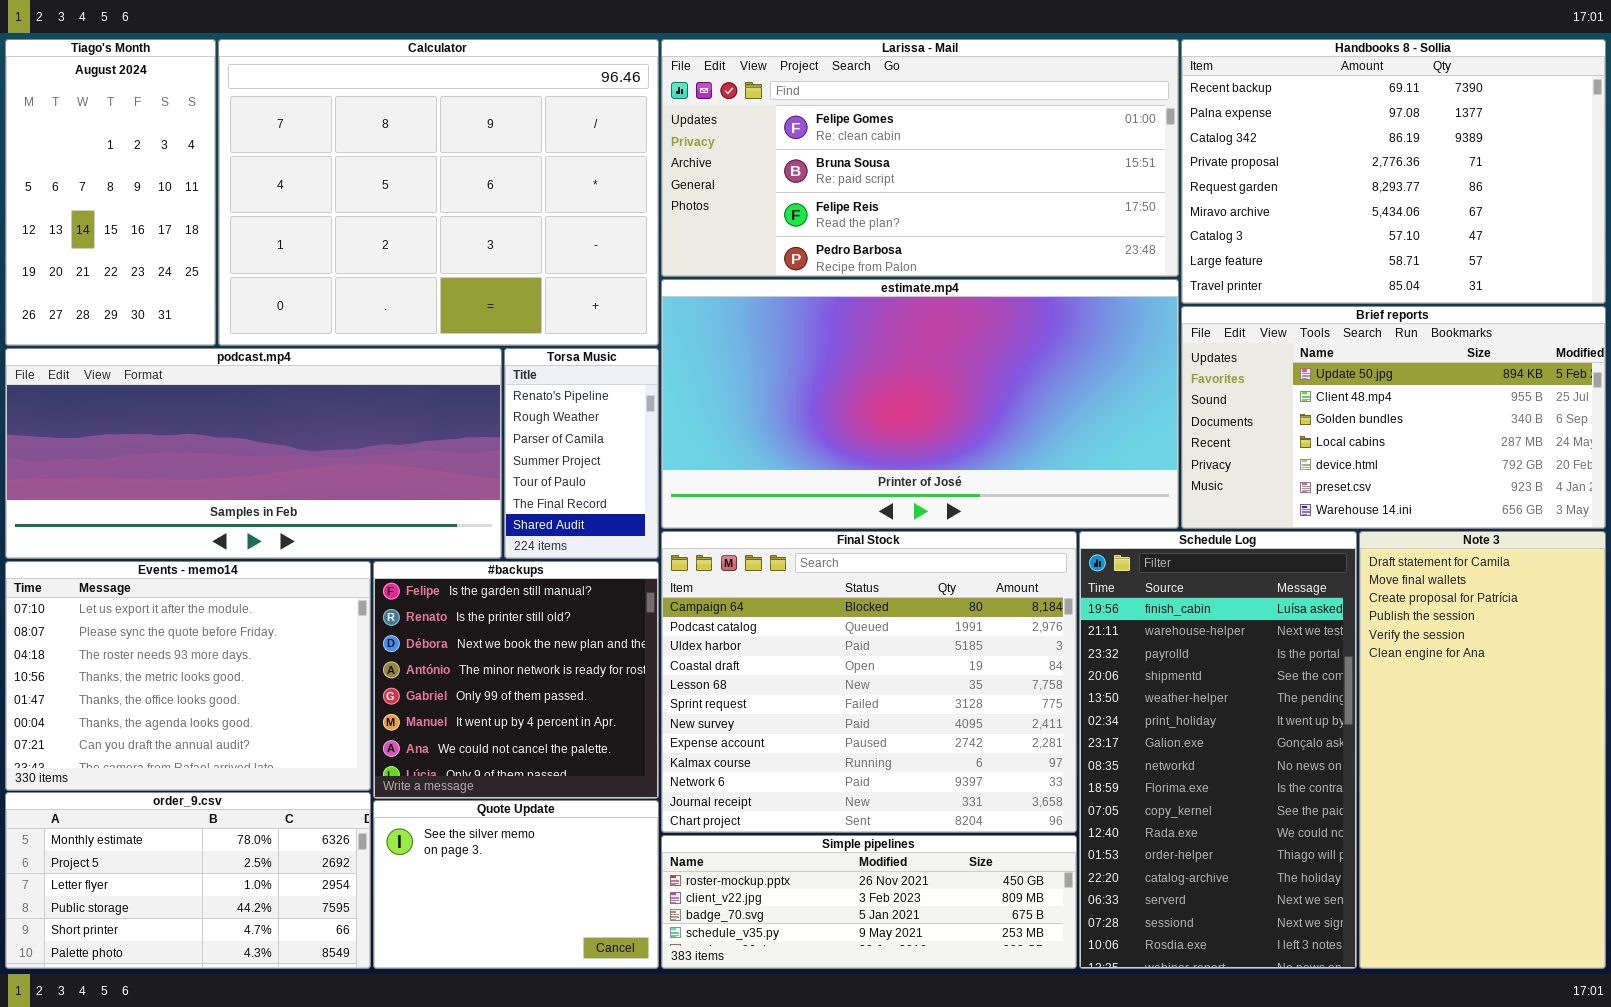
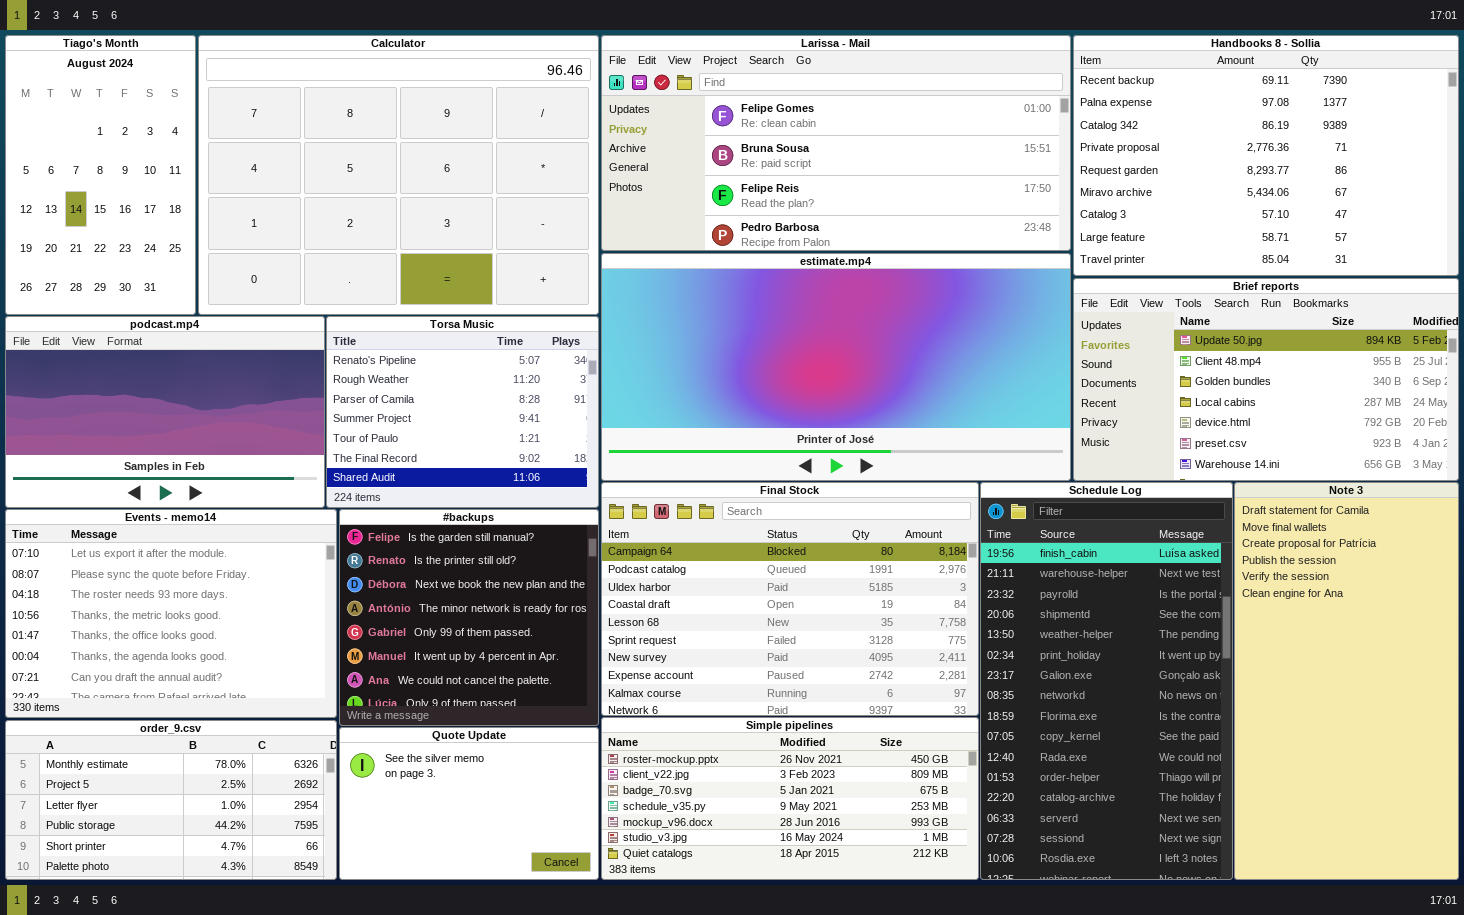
podcast.mp4: [5,348,502,559] -> [5,316,325,508], resized
Torsa Music: [504,348,659,559] -> [326,316,599,508], resized
Final Stock: [661,531,1077,833] -> [601,482,979,716], resized
Simple pipelines: [661,835,1077,969] -> [601,717,979,880], resized

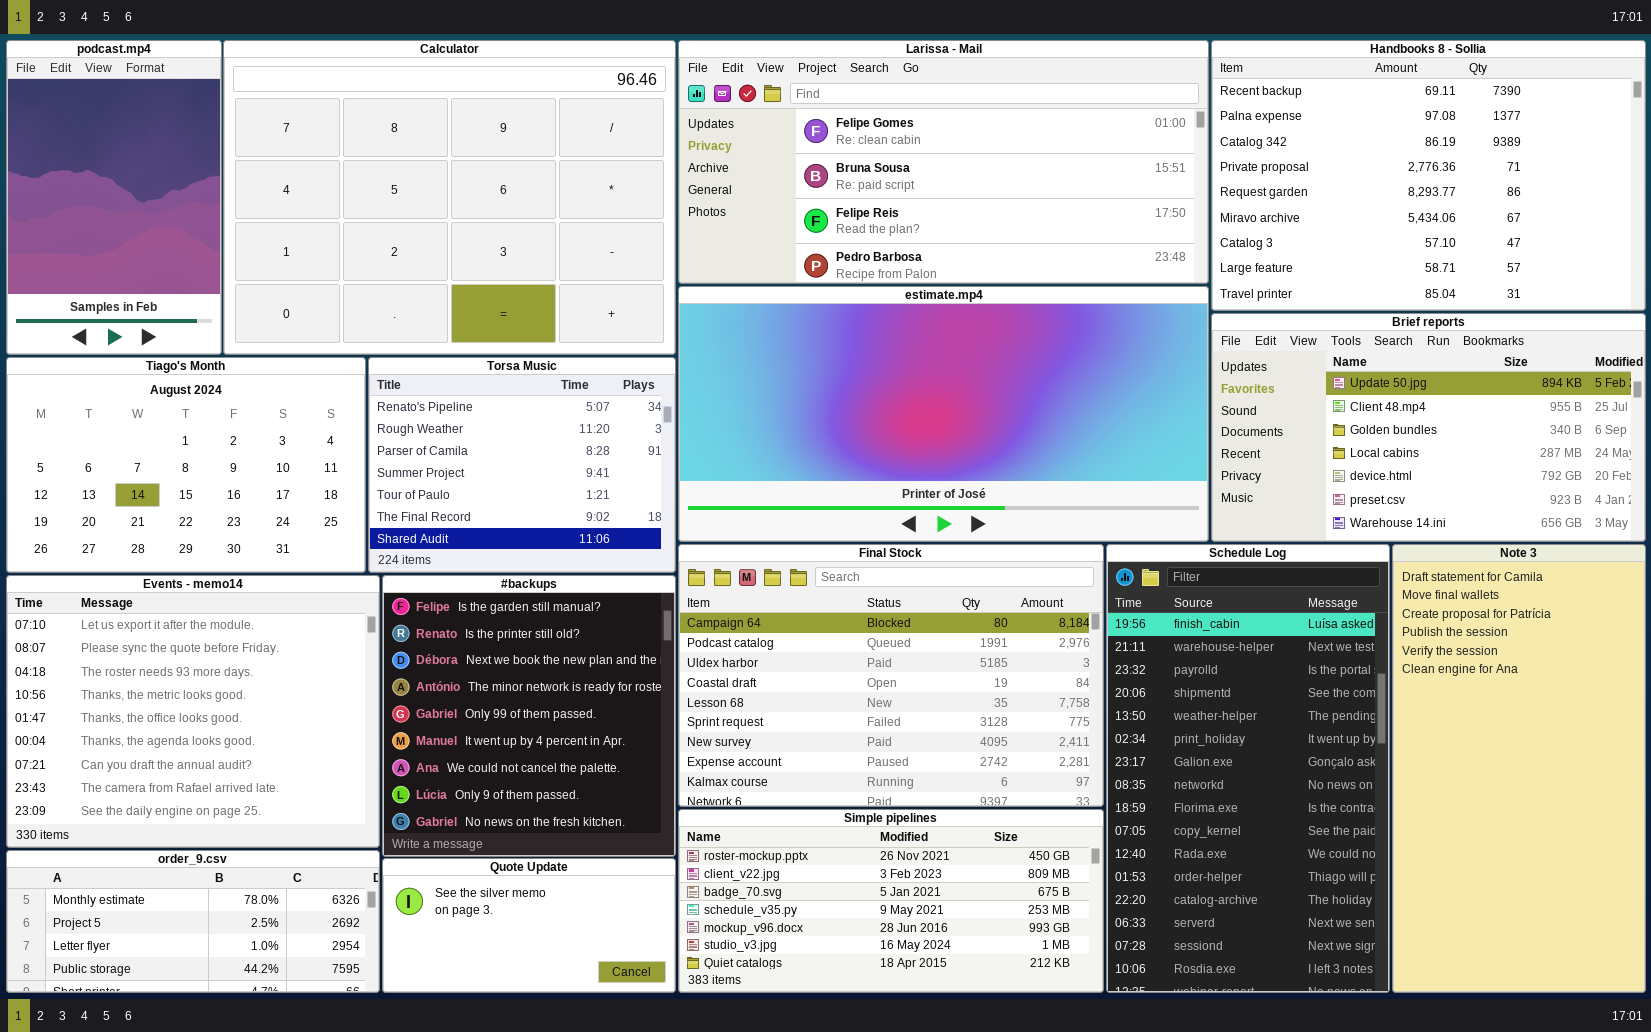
Tiago's Month: [5,35,196,315] -> [6,357,366,573], moved, resized
podcast.mp4: [5,316,325,508] -> [6,40,222,355], moved, resized
Events - memo14: [5,509,337,718] -> [6,575,380,848], resized
#backups: [339,509,599,726] -> [382,575,676,857], resized
order_9.csv: [5,720,337,880] -> [6,850,380,993], resized
Quote Update: [339,727,599,880] -> [382,858,676,993], resized

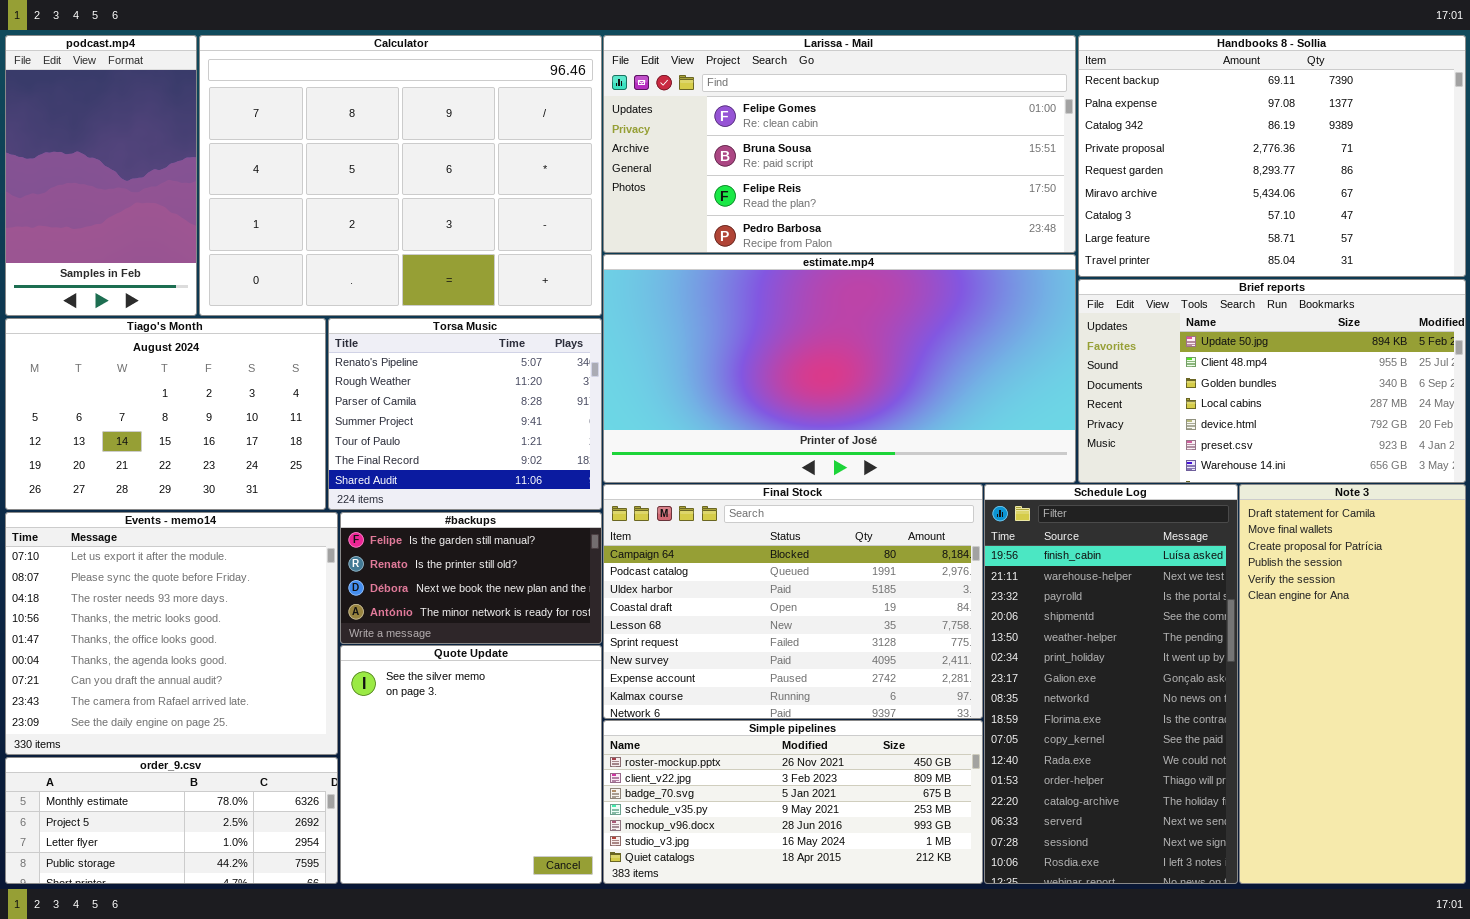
#backups: [382,575,676,857] -> [340,512,602,644], resized
Quote Update: [382,858,676,993] -> [340,645,602,884], resized

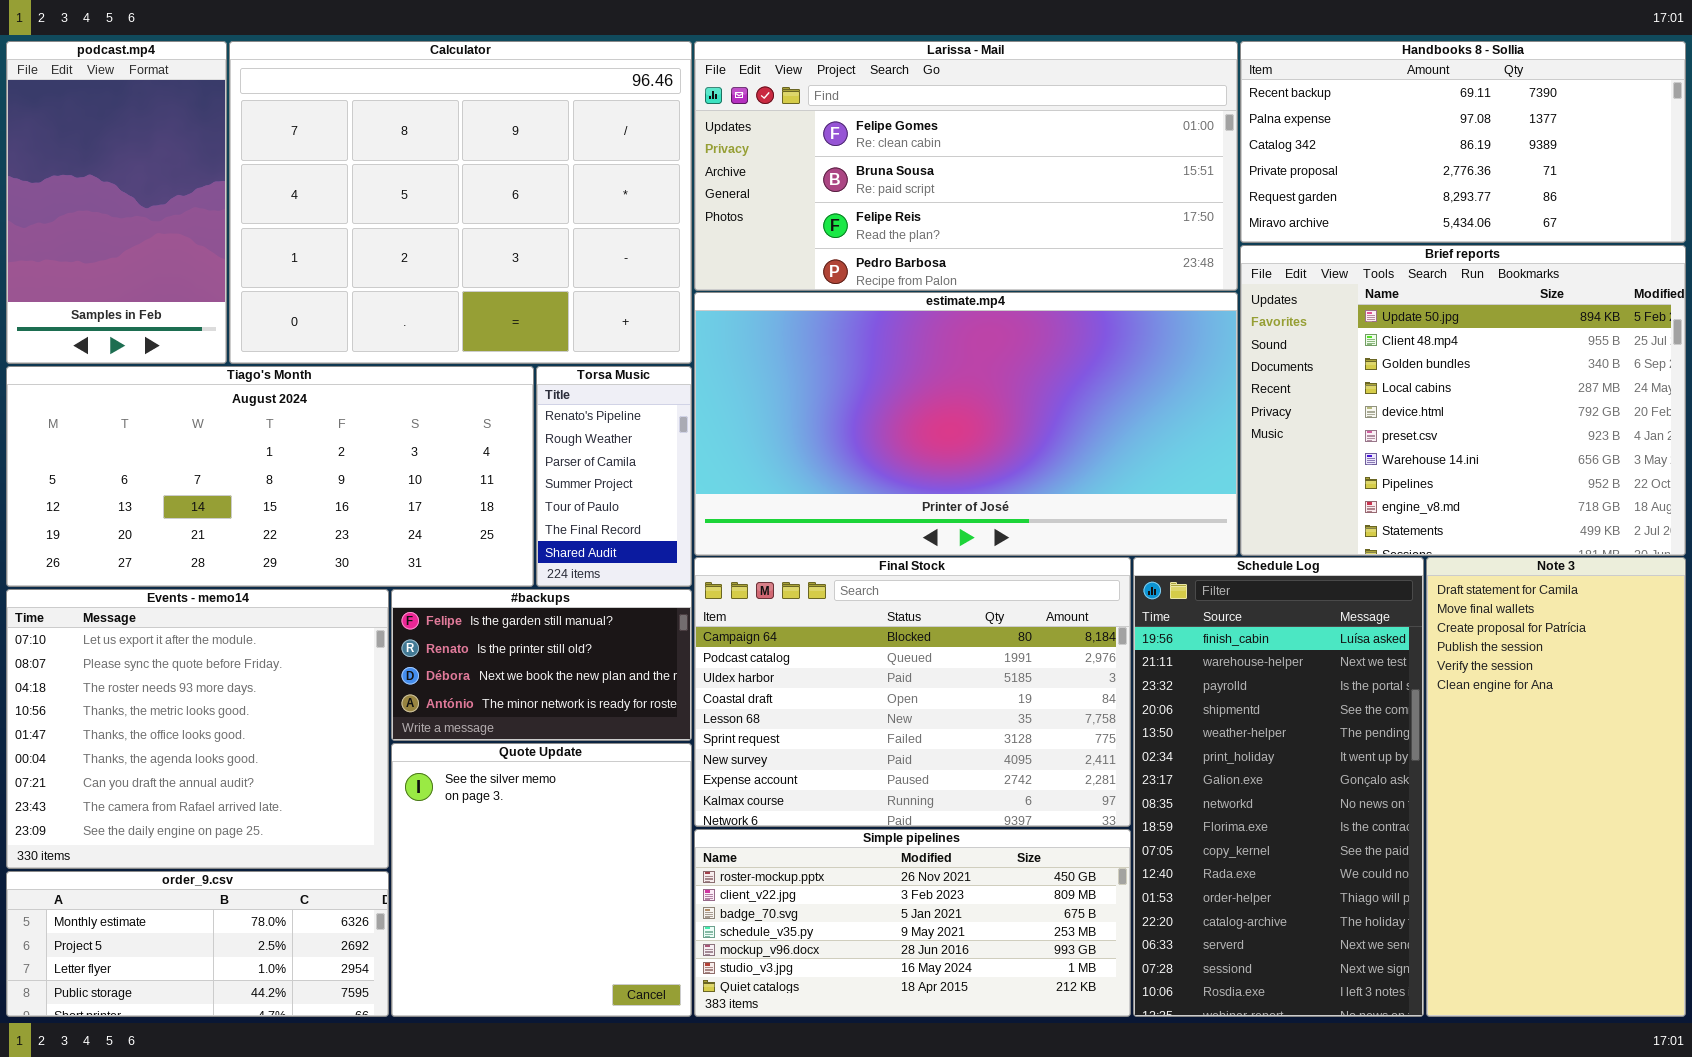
Handbooks 8 - Sollia: [1078,35,1466,277] -> [1240,41,1686,243], resized
Brief reports: [1078,279,1466,483] -> [1240,245,1686,556], resized
Tiago's Month: [5,318,326,510] -> [6,366,534,587], resized
Torsa Music: [328,318,602,510] -> [536,366,692,587], resized

